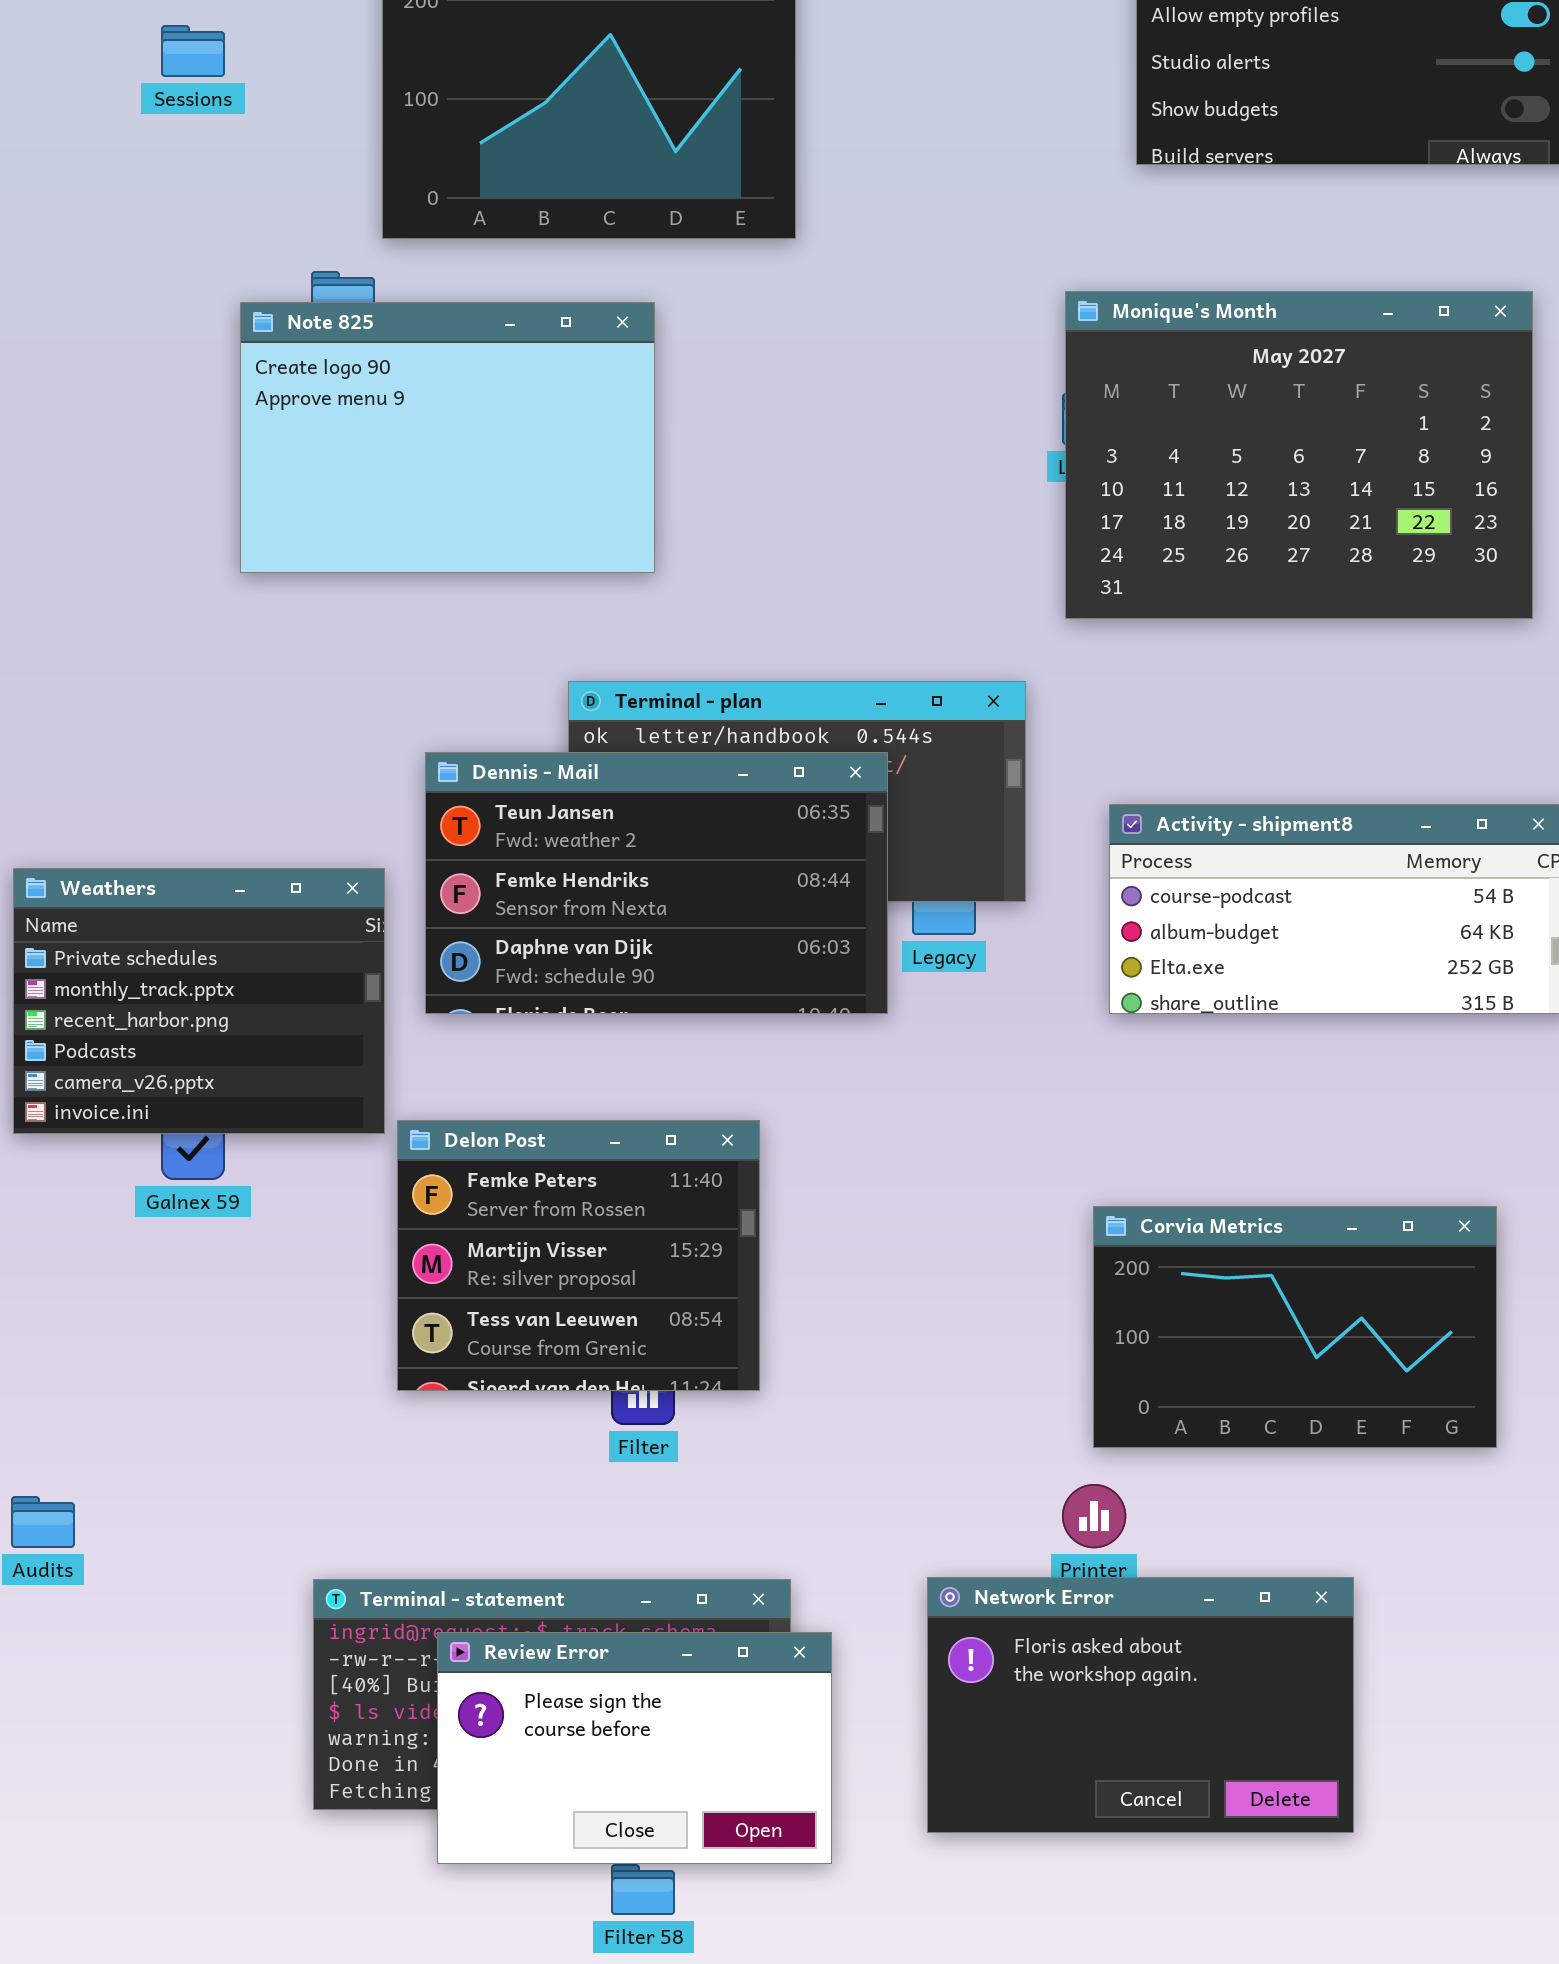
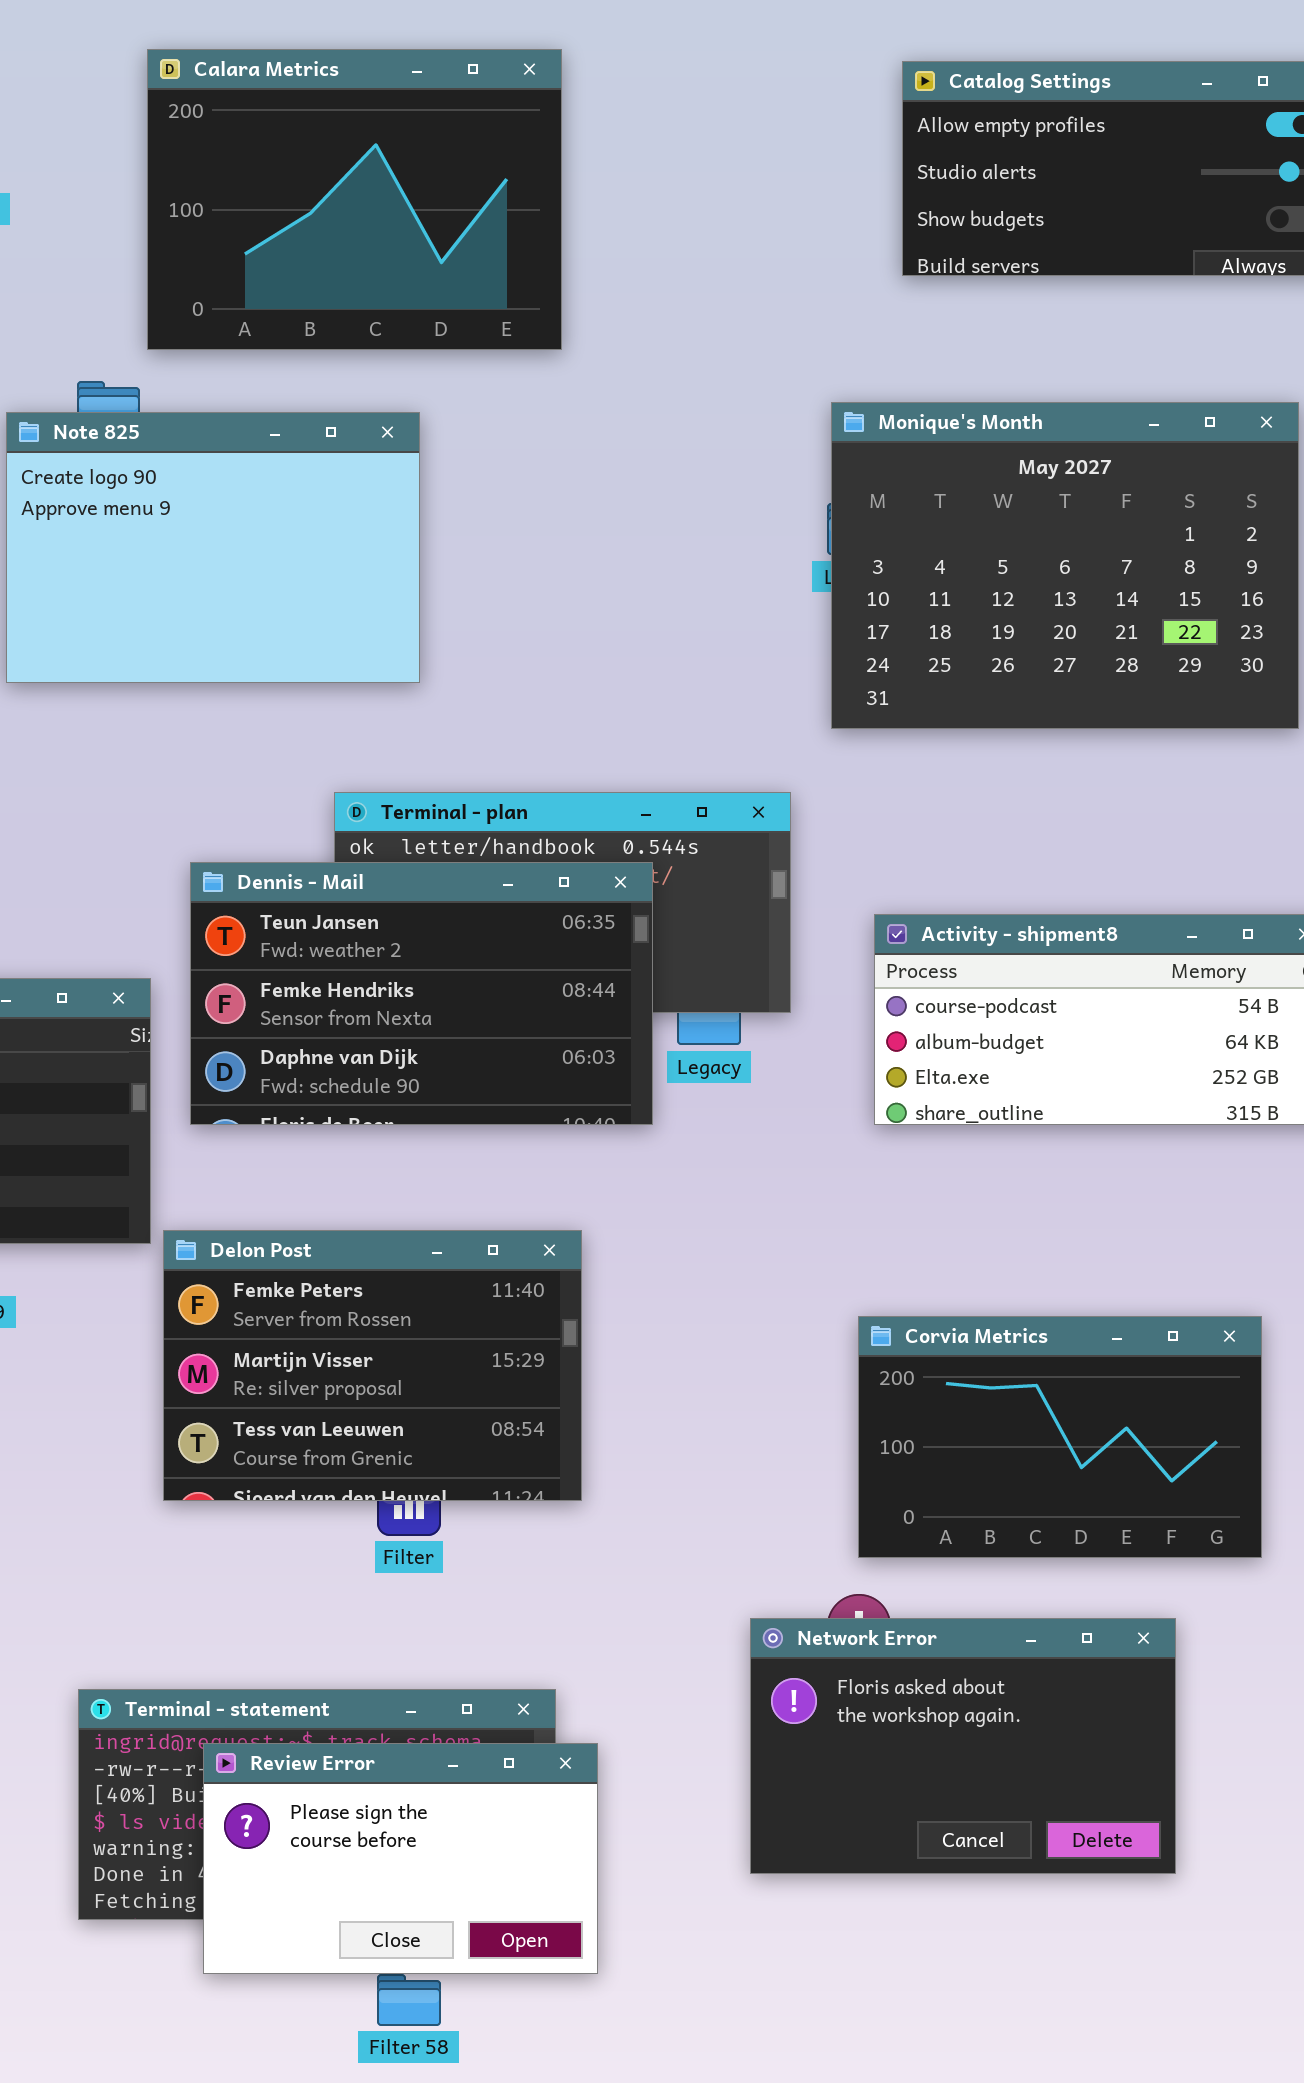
Delon Post: [397,1120,760,1391] -> [163,1230,582,1501], resized
Network Error: [927,1577,1354,1833] -> [750,1618,1176,1874], moved

